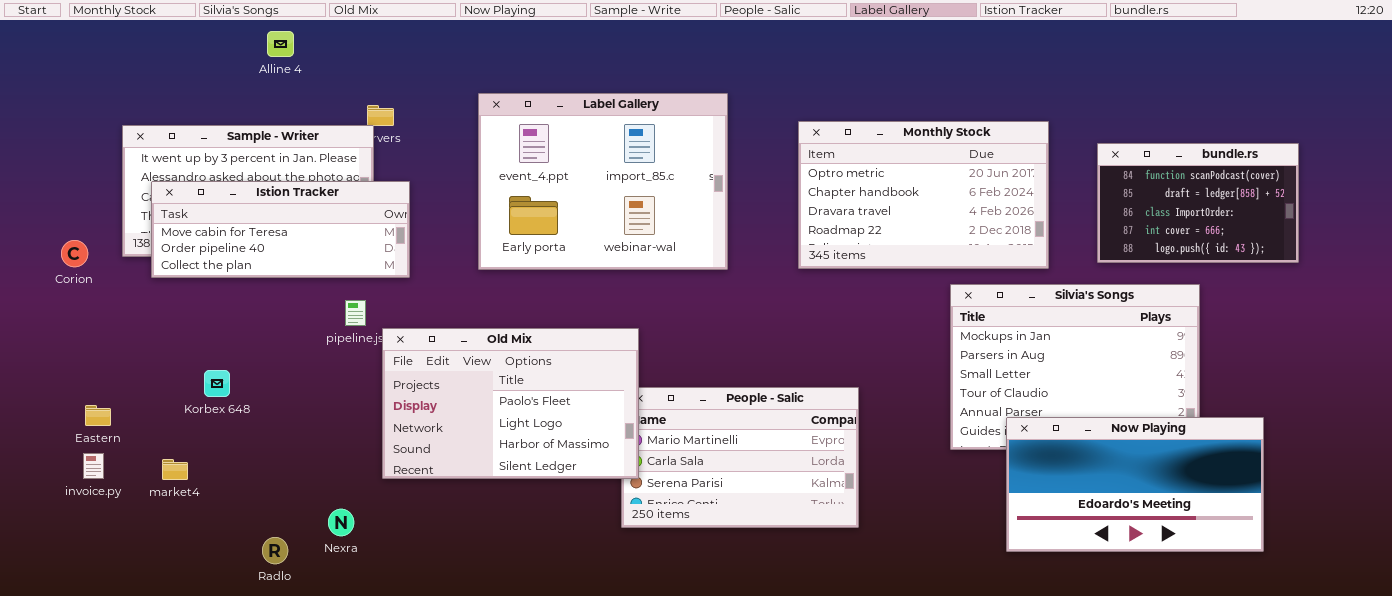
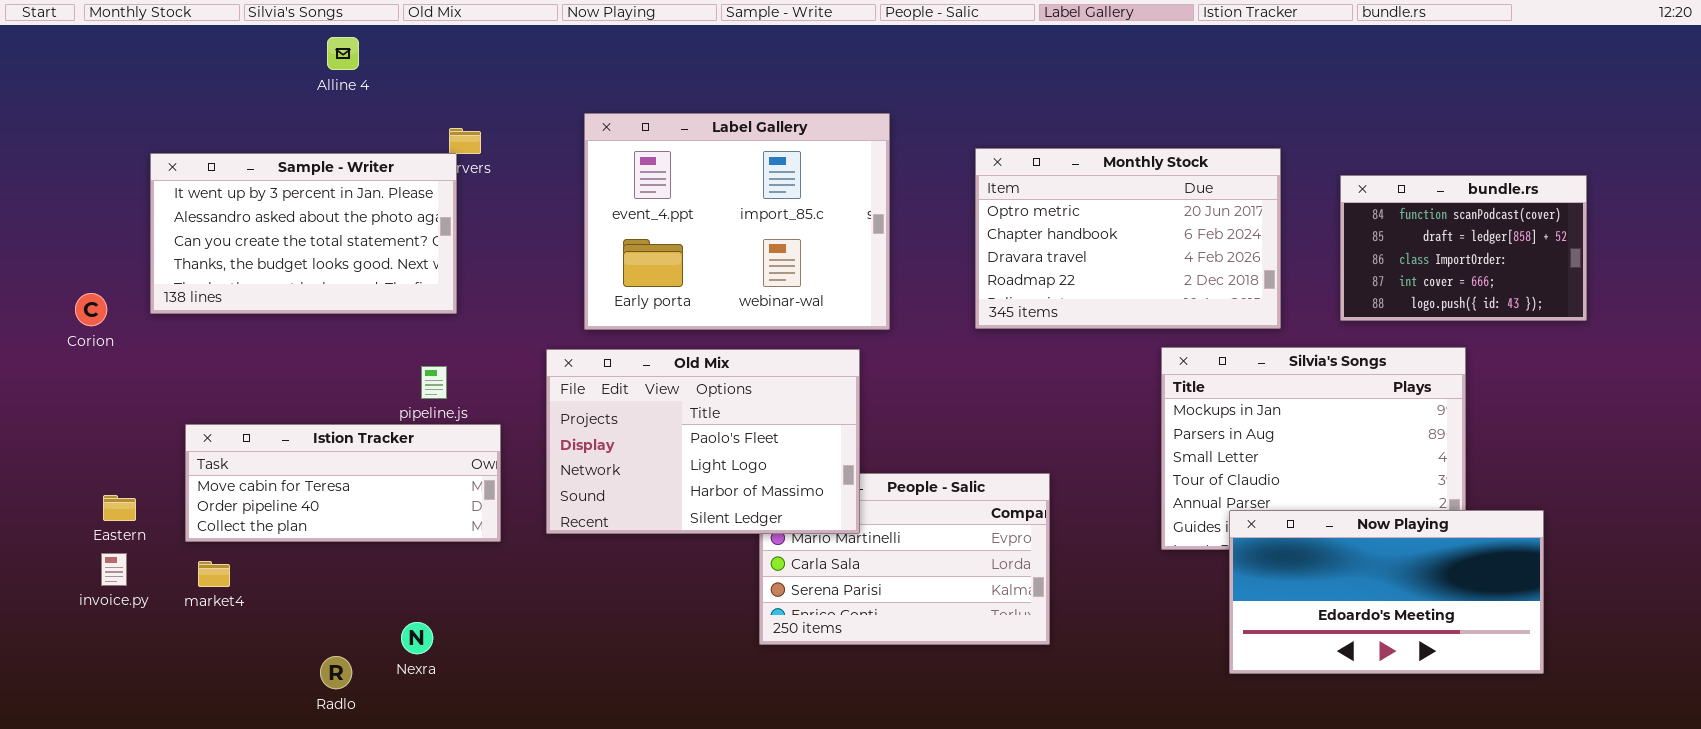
Istion Tracker: [151,181,410,278] -> [185,424,501,542], moved
Old Mix: [382,328,639,479] -> [546,349,860,534], moved

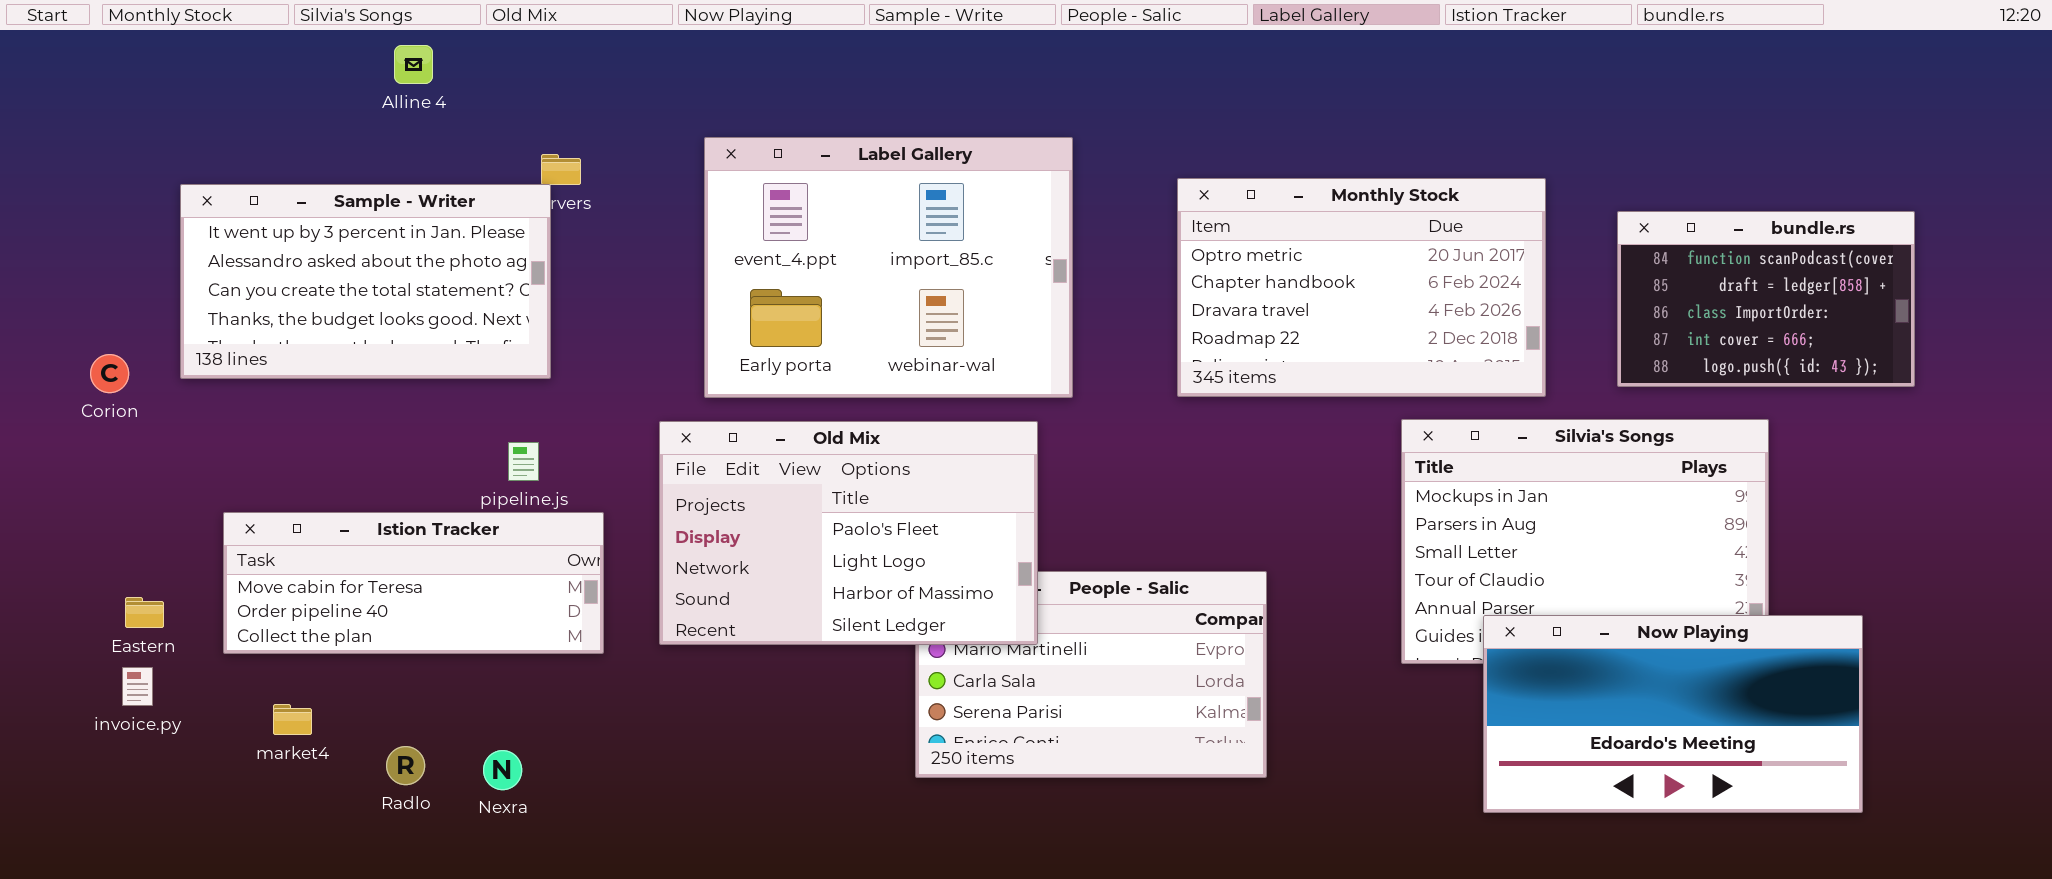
market4: [198,561,230,587] -> [273,704,312,735], moved
Radlo: [320,656,352,689] -> [386,746,425,785], moved

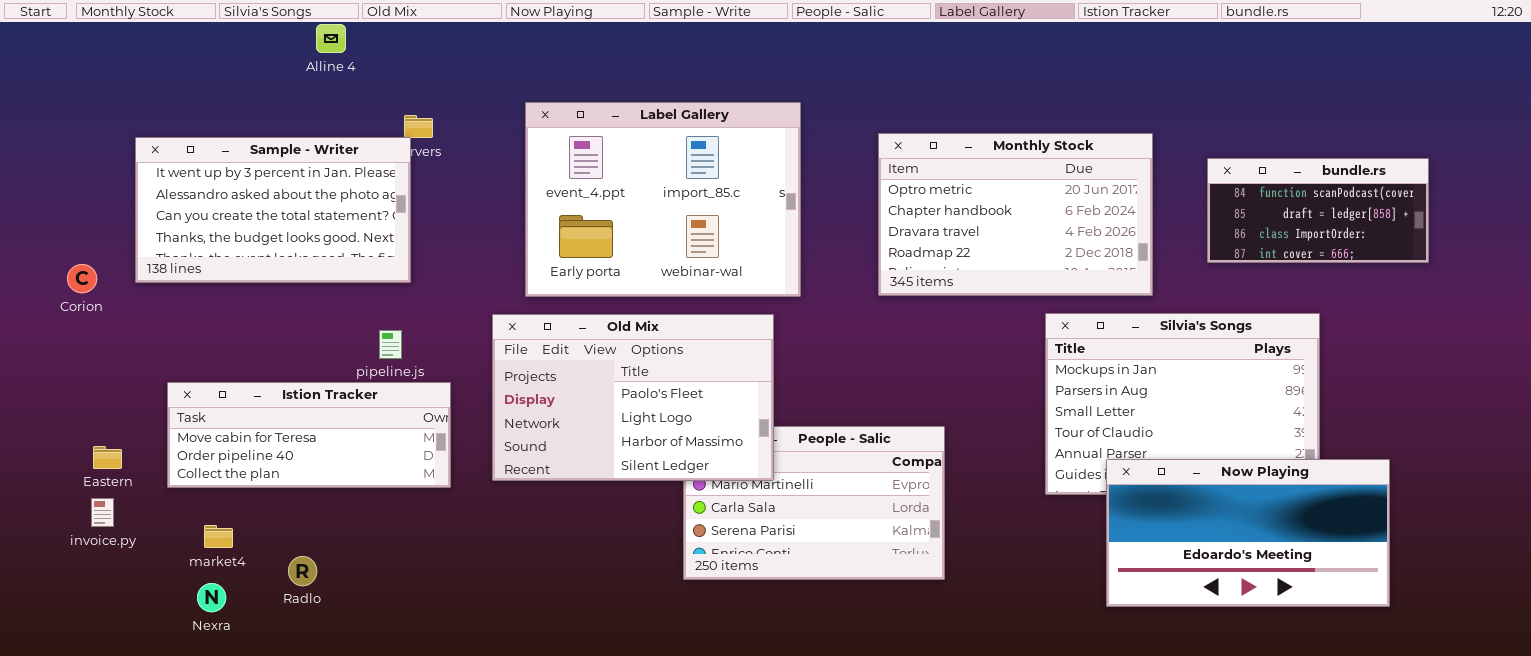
Alline 4: [394,45,433,84] -> [316,24,346,53], moved
bundle.rs: [1617,211,1915,387] -> [1207,158,1429,263], resized
Nexra: [483,750,522,790] -> [197,583,226,612], moved

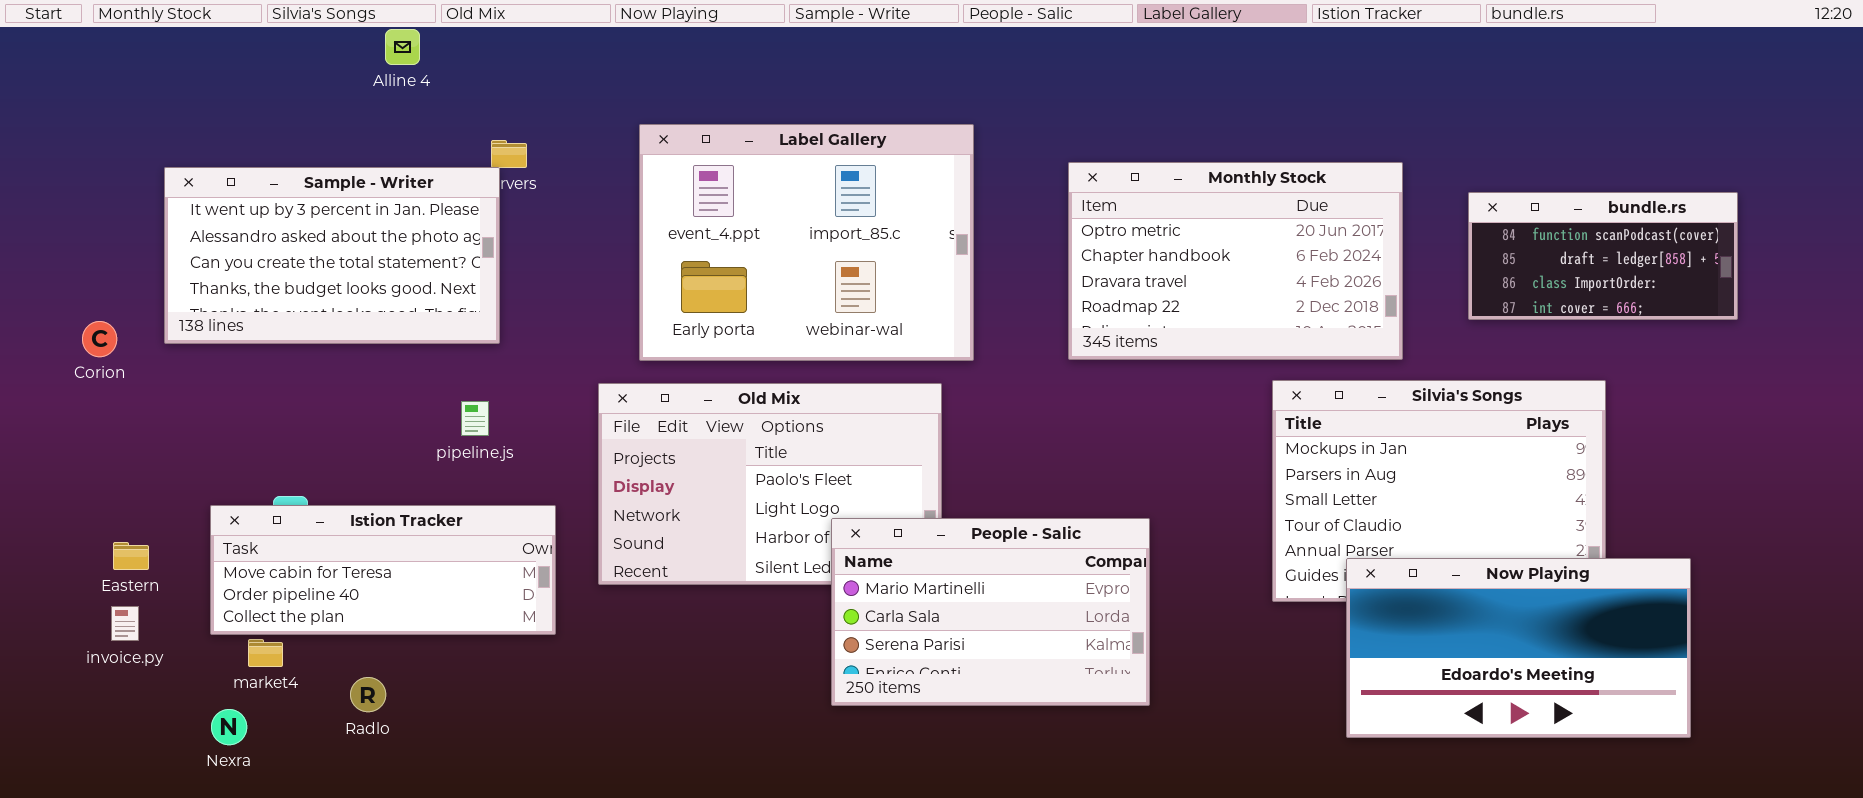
Istion Tracker: [167,382,451,488] -> [210,505,556,635], moved
People - Salic: [683,426,945,580] -> [831,518,1150,706], raised
Nexra: [197,583,226,612] -> [211,709,247,745], moved

